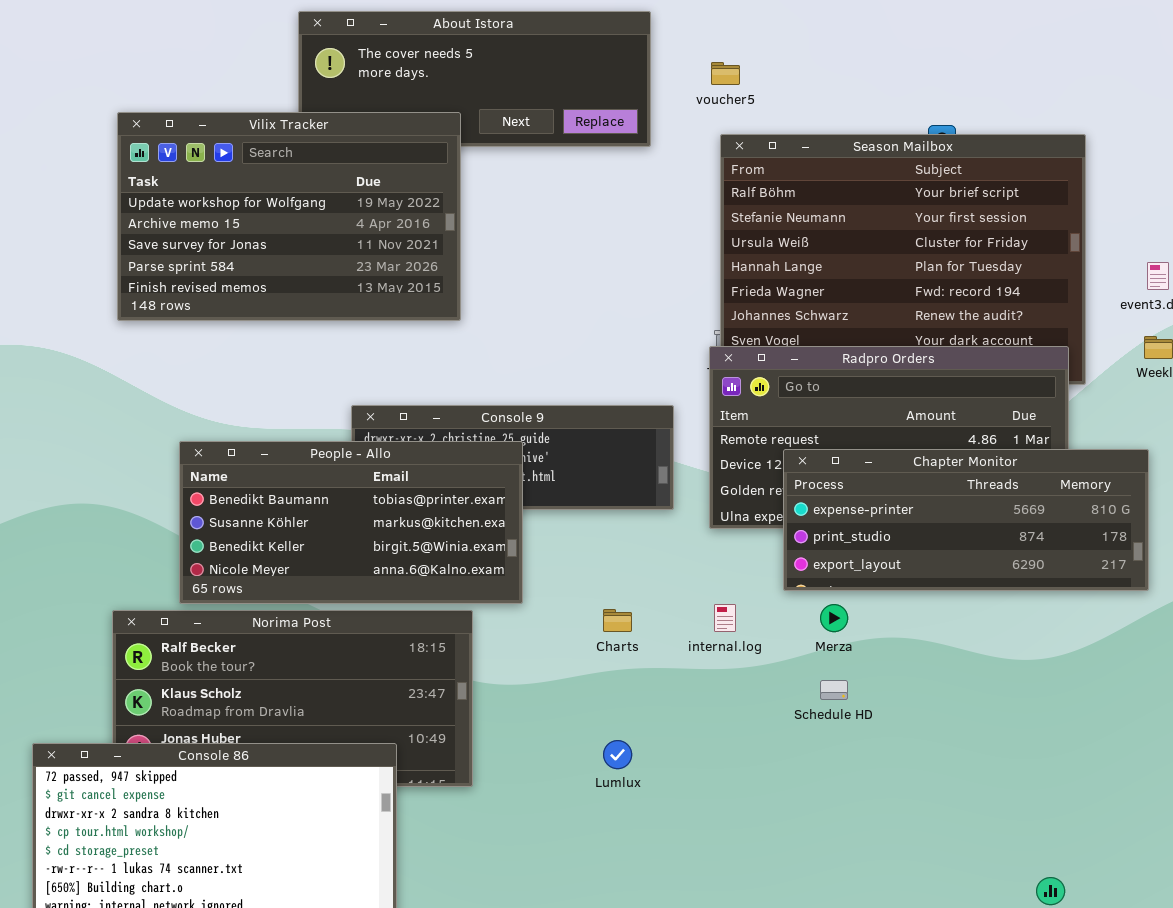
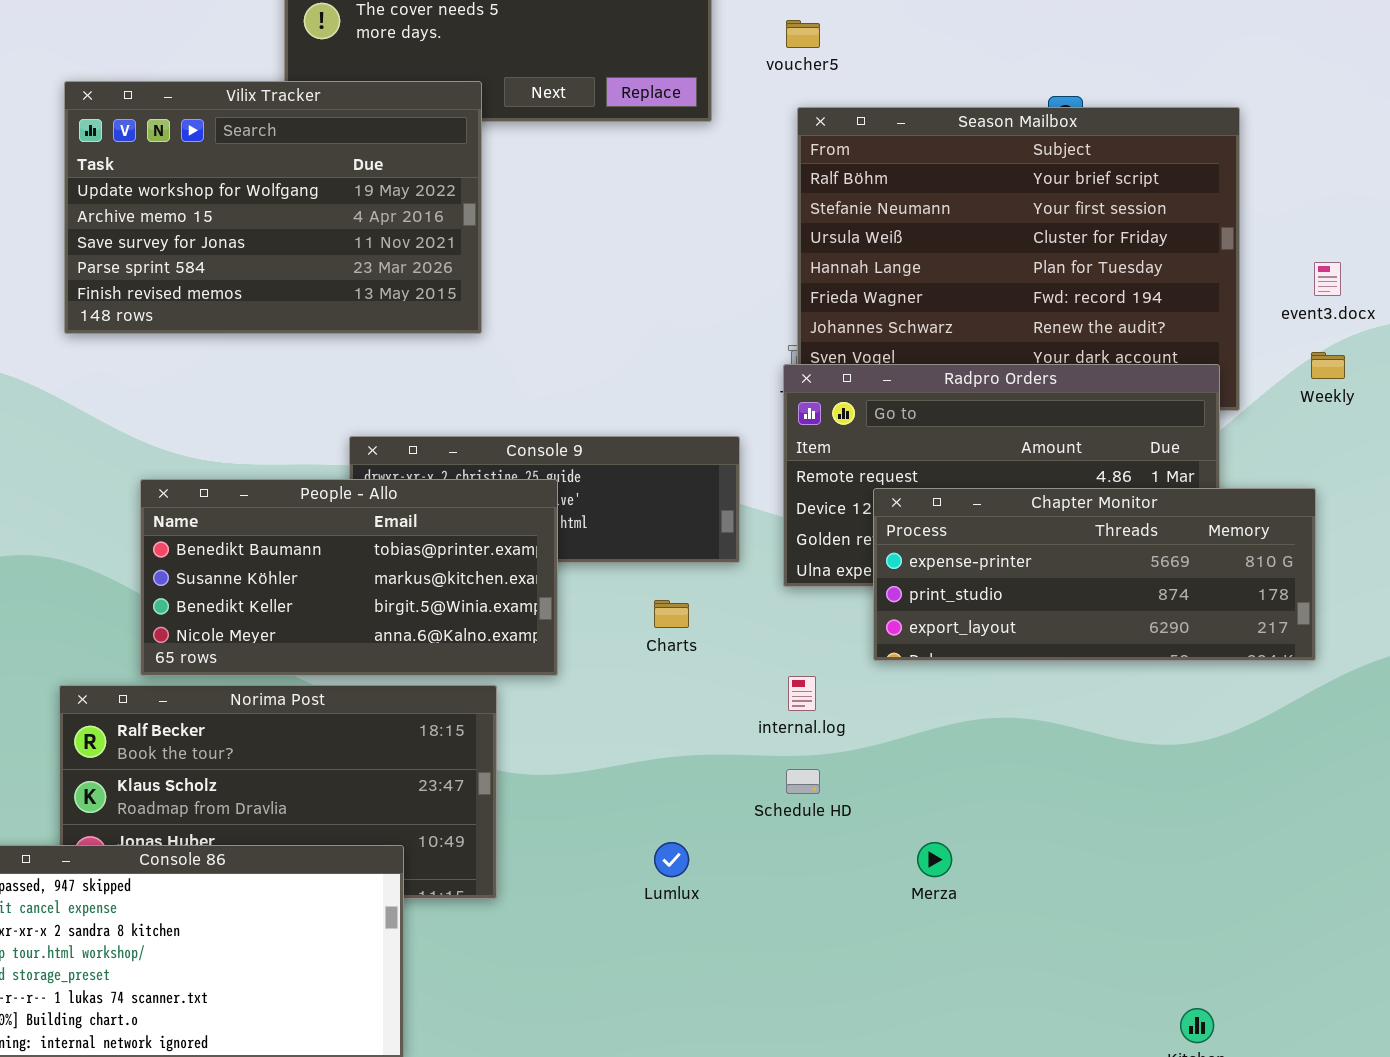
Merza: [820,604,848,632] -> [917,842,952,877], moved
Charts: [603,609,632,632] -> [654,600,689,628], moved
Schedule HD: [820,680,848,700] -> [786,769,820,794], moved

